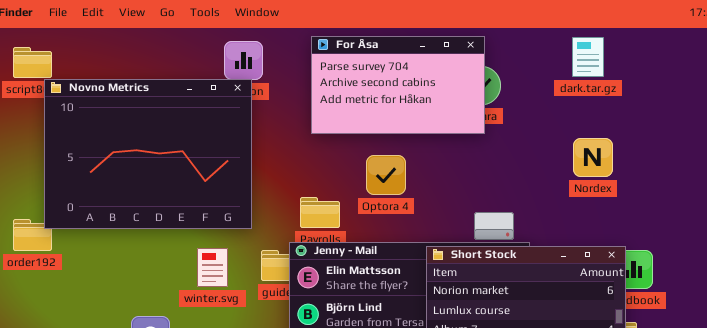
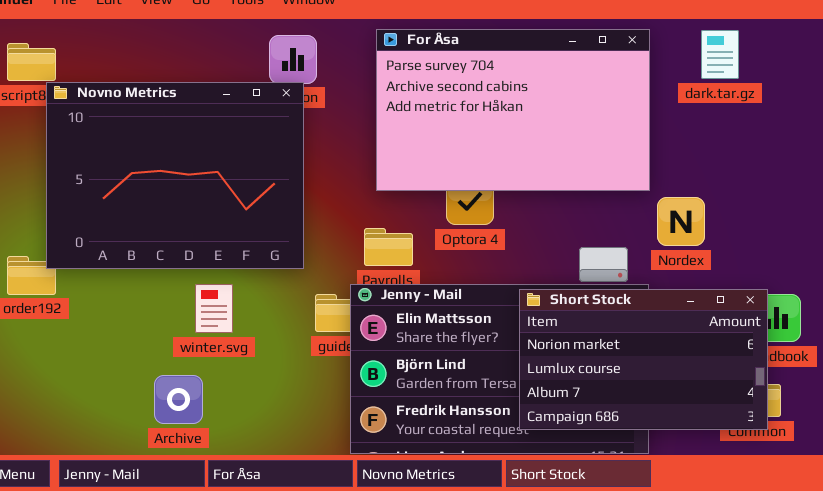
For Åsa: [311,36,485,134] -> [376,29,650,191], resized
Nordex: [573,138,613,177] -> [657,197,705,246], moved
winter.svg: [197,248,228,287] -> [195,284,233,333], moved

